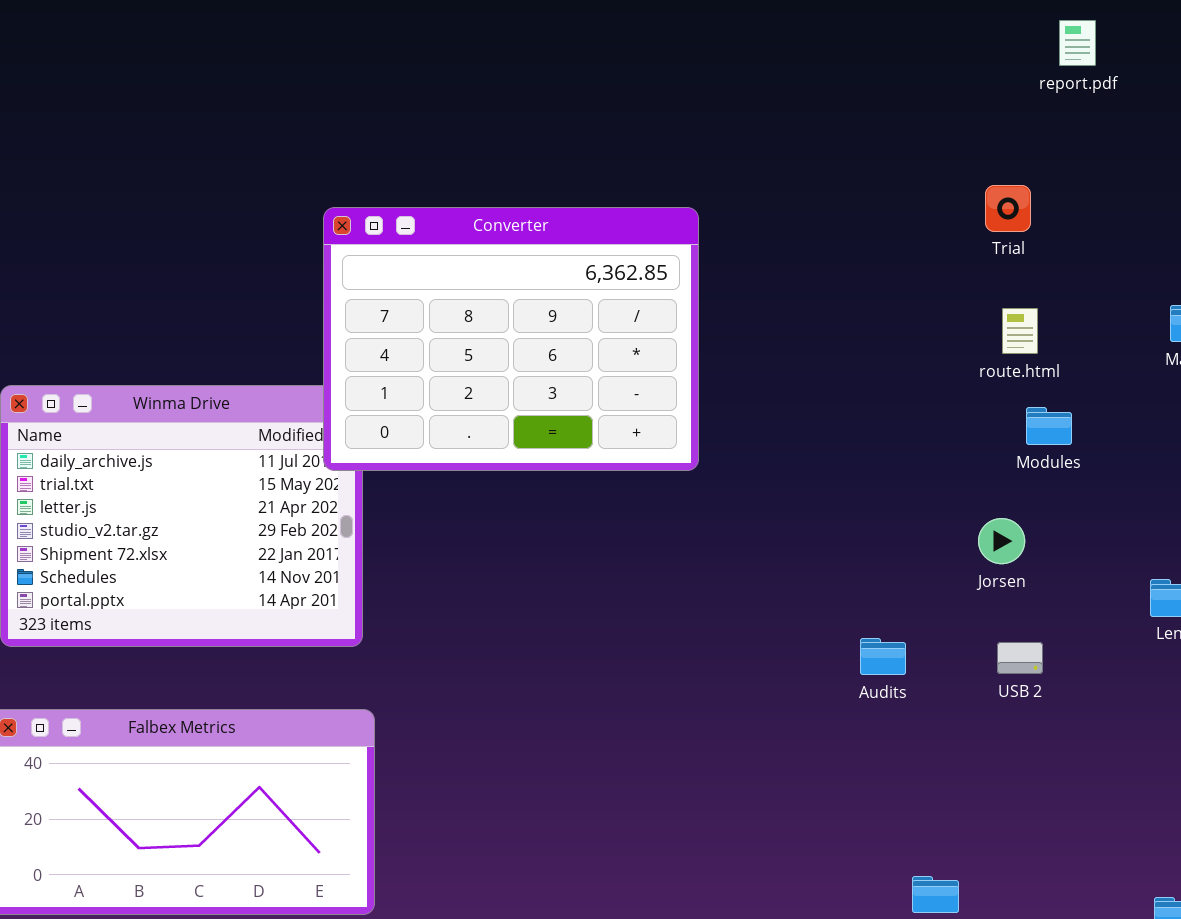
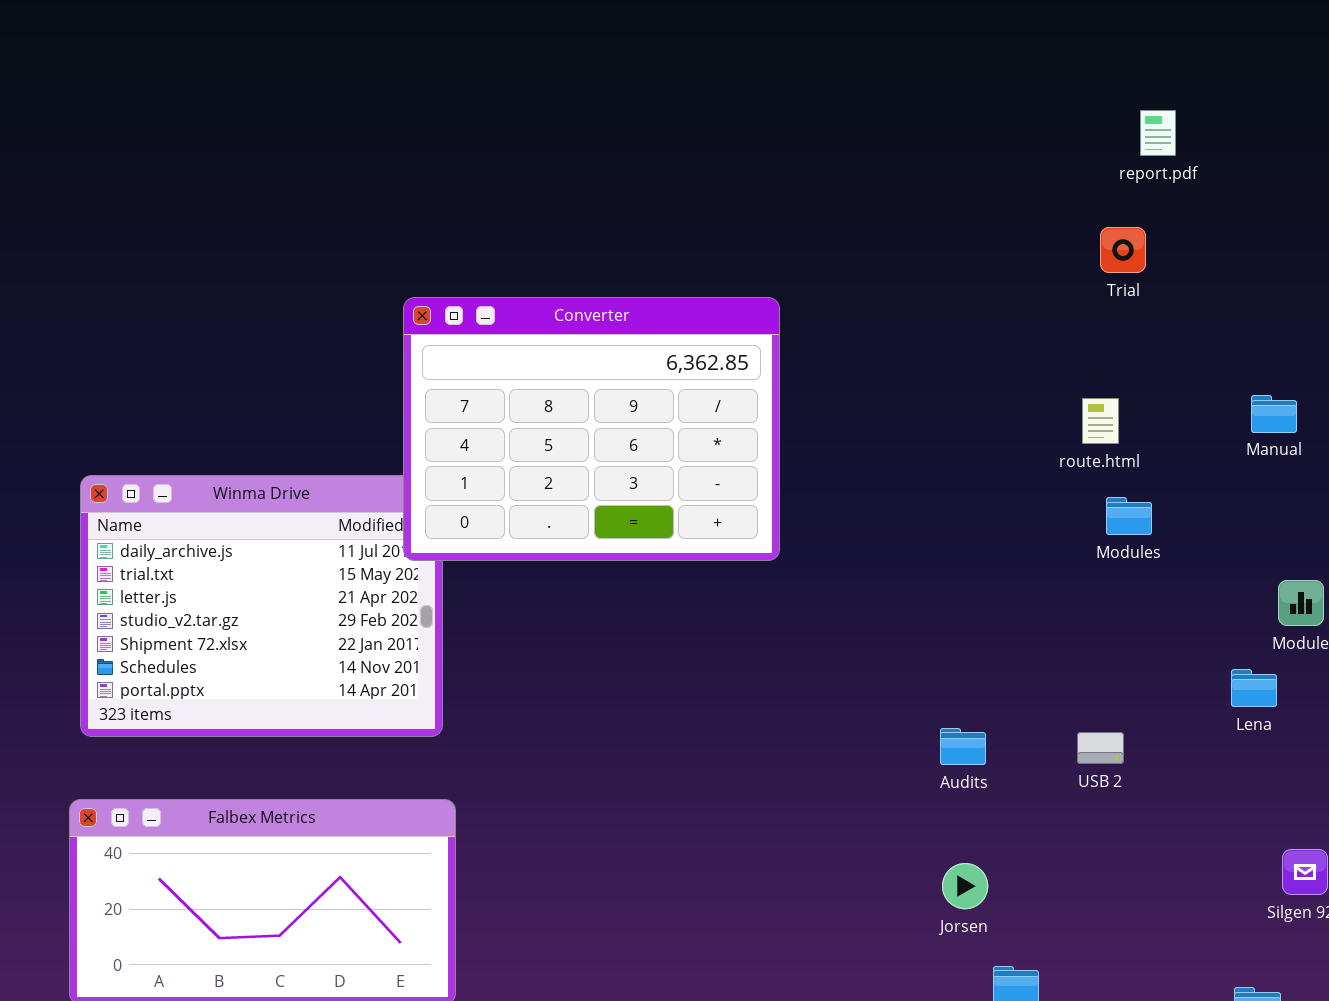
Trial: [985,185,1031,232] -> [1100,227,1146,273], moved
Jorsen: [978,518,1025,564] -> [942,863,988,909], moved

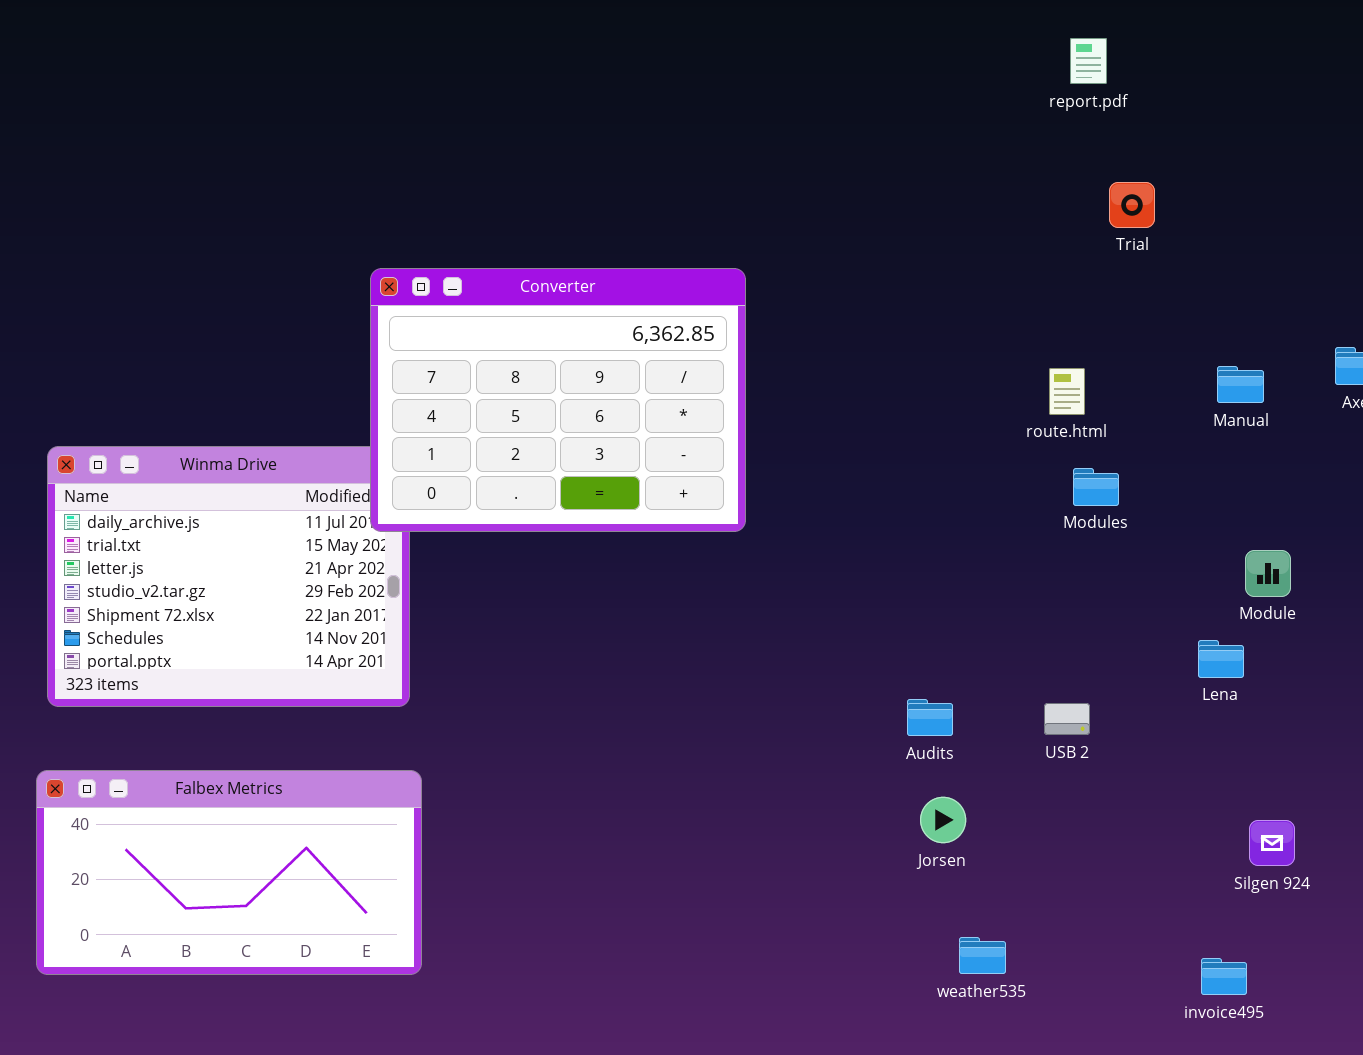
report.pdf: [1140,110,1176,156] -> [1070,38,1107,84], moved
Trial: [1100,227,1146,273] -> [1109,182,1155,228], moved
Jorsen: [942,863,988,909] -> [920,797,966,843], moved

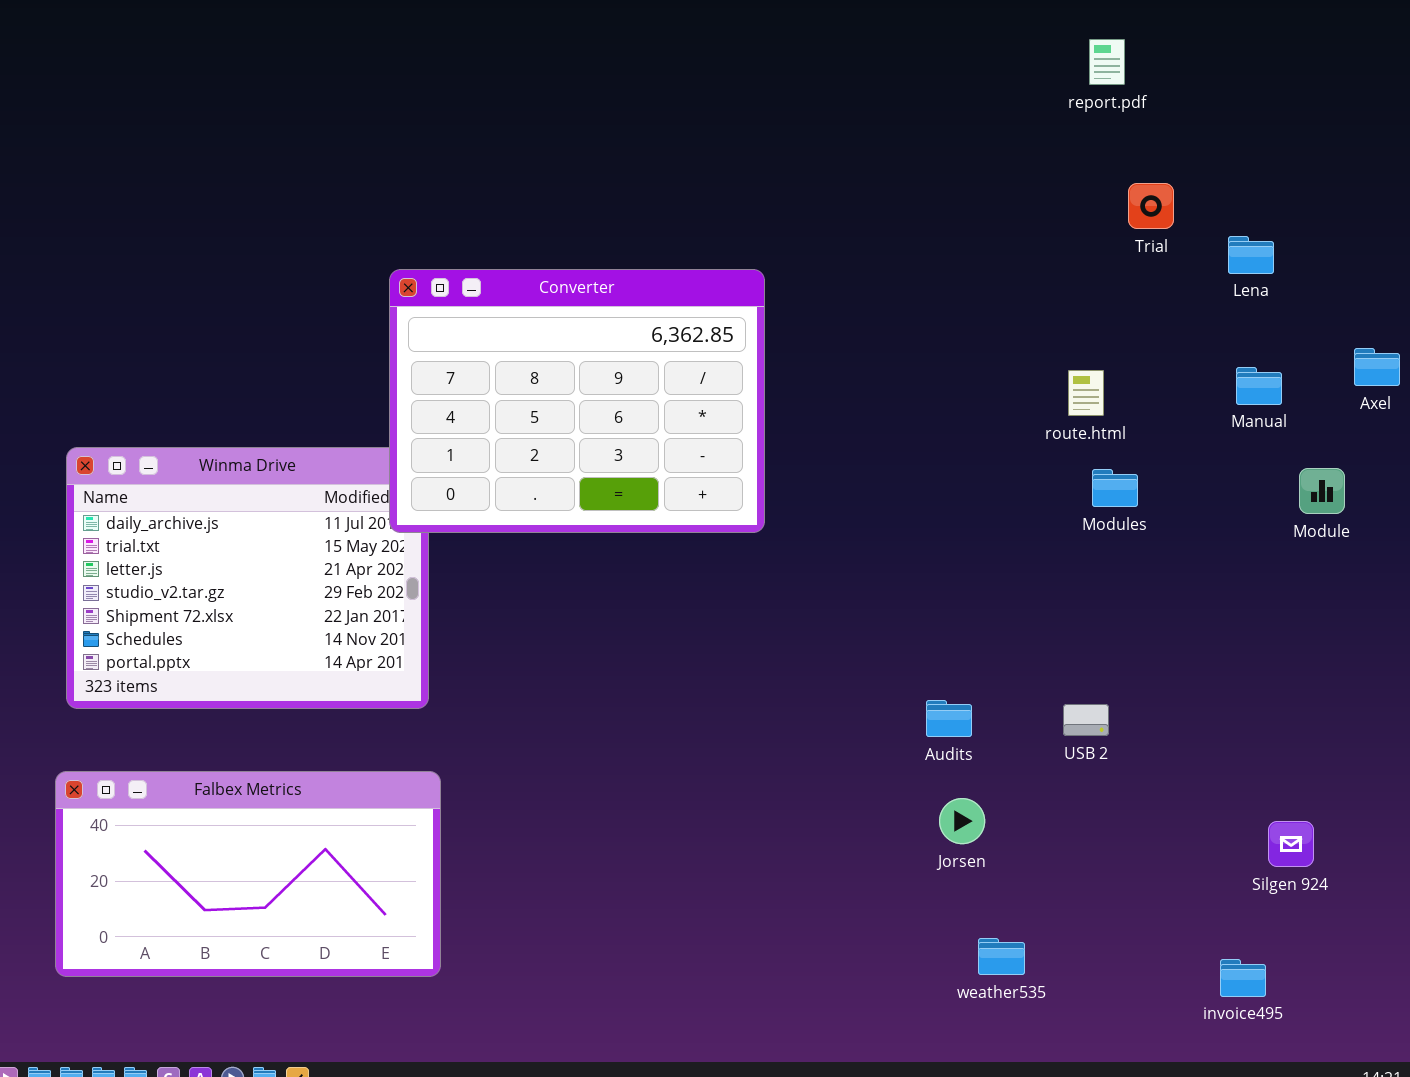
Module: [1245,550,1291,597] -> [1299,468,1345,514], moved
Lena: [1198,640,1244,678] -> [1228,236,1274,274], moved

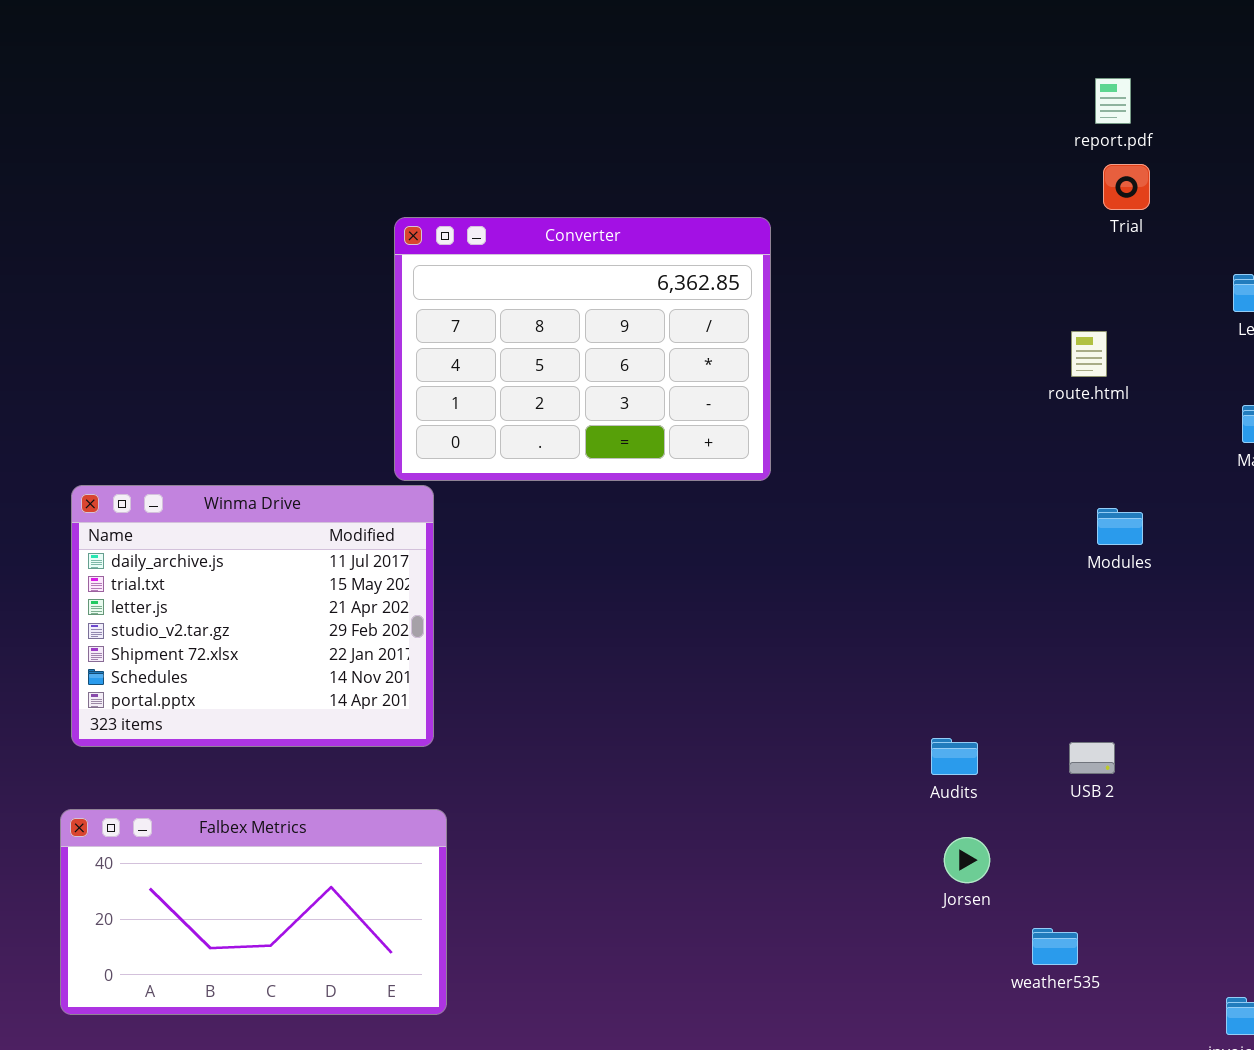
Trial: [1128,183,1174,229] -> [1103,164,1150,210], moved
Converter: [389,269,765,533] -> [394,217,771,481], moved
route.html: [1068,370,1104,416] -> [1071,331,1107,377], moved
weather535: [978,938,1025,975] -> [1032,928,1078,965], moved

